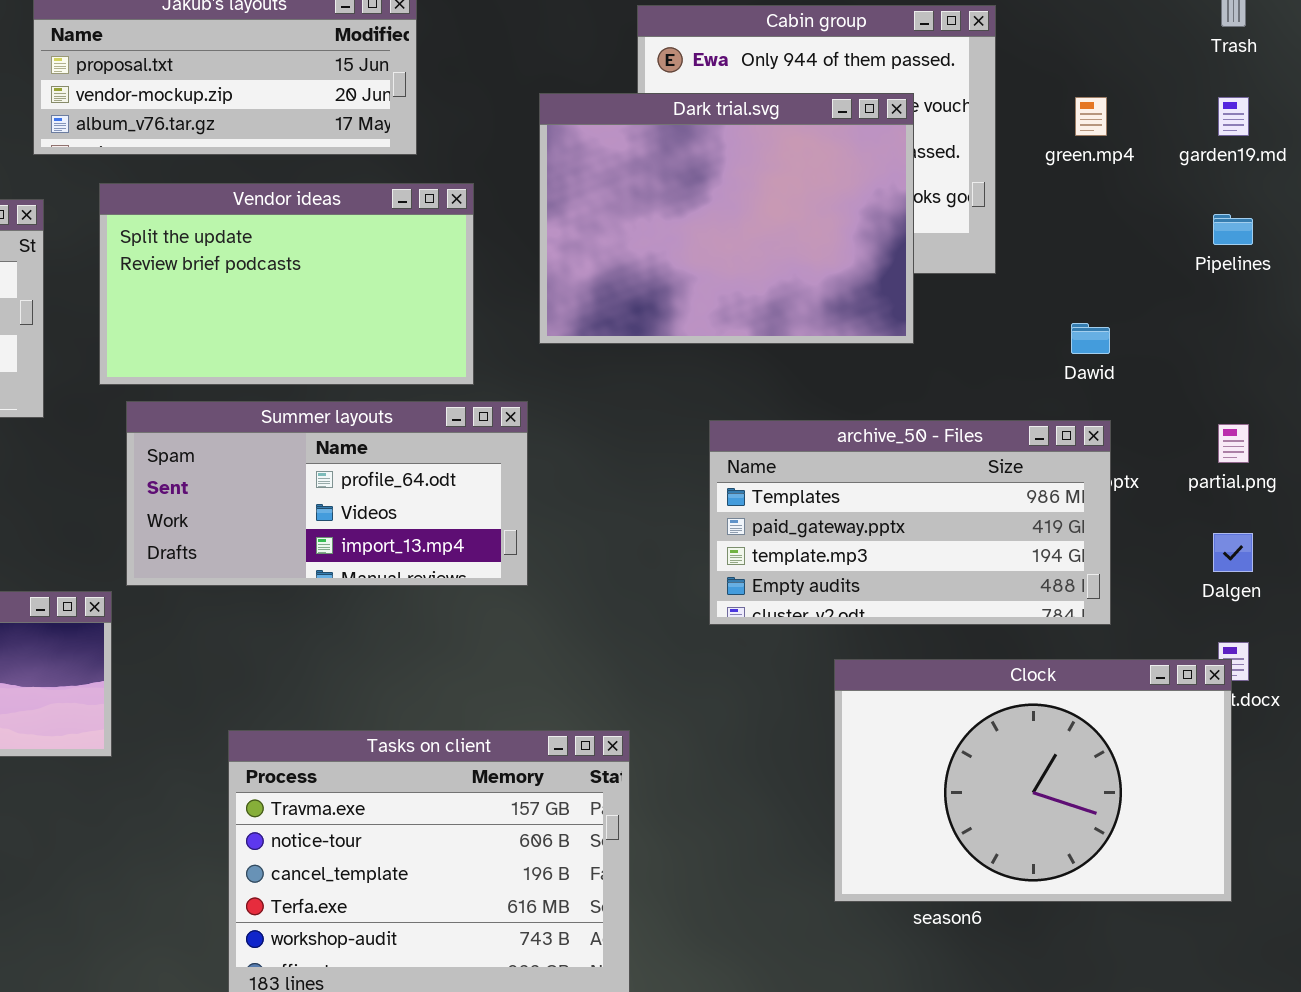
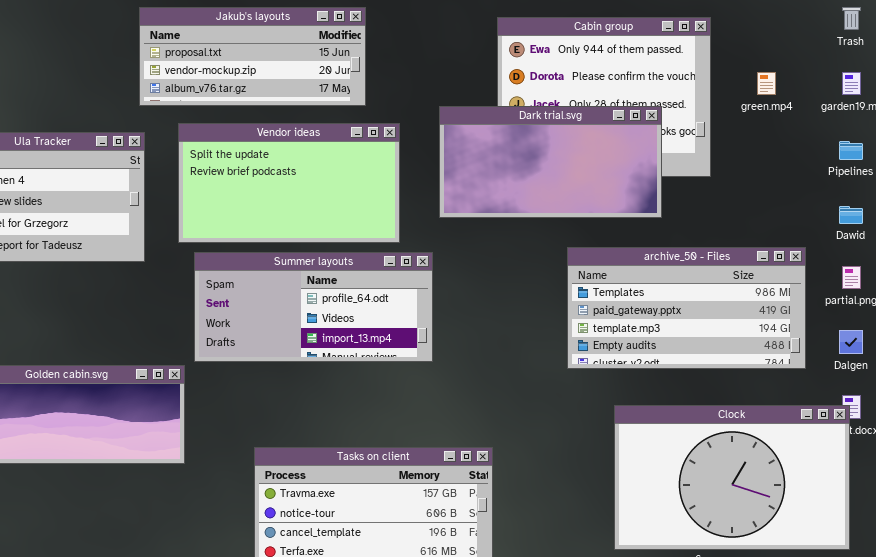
Dark trial.svg: [539,93,914,344] -> [439,106,662,218], resized
Dawid: [1071,323,1110,354] -> [839,206,863,224], moved
archive_50 - Files: [709,420,1111,625] -> [567,247,806,369], moved

